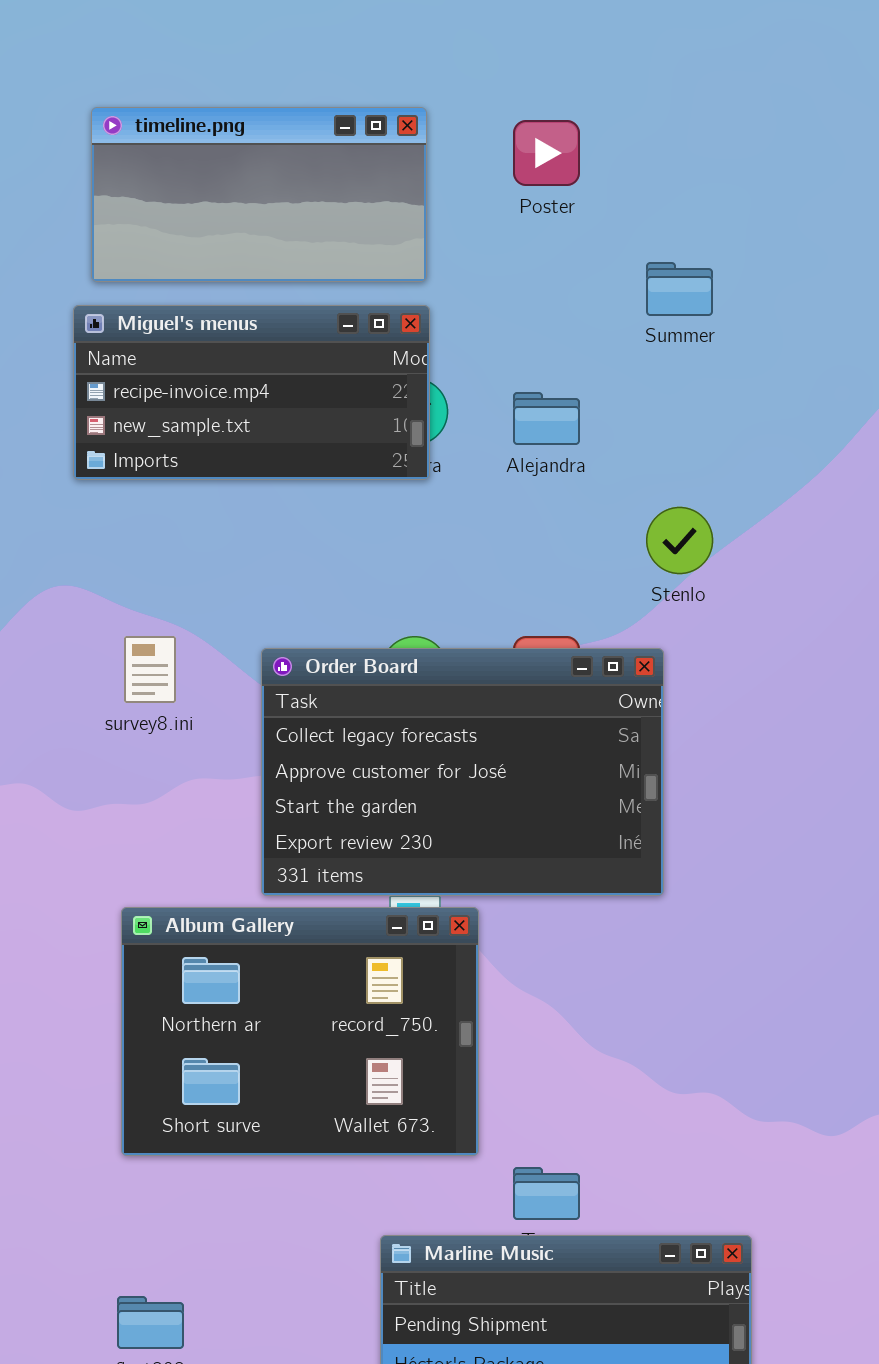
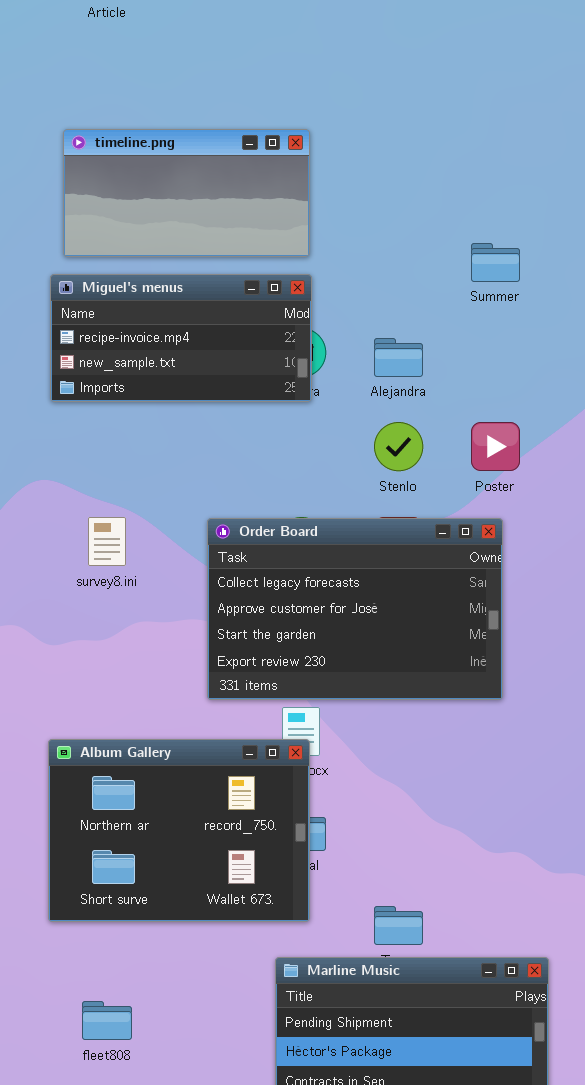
Poster: [513,120,580,186] -> [471,422,520,471], moved
Stenlo: [646,507,713,574] -> [374,422,423,471], moved
Order Board: [261,648,664,896] -> [207,518,503,700], moved
Album Gallery: [121,907,479,1156] -> [48,739,310,922], moved

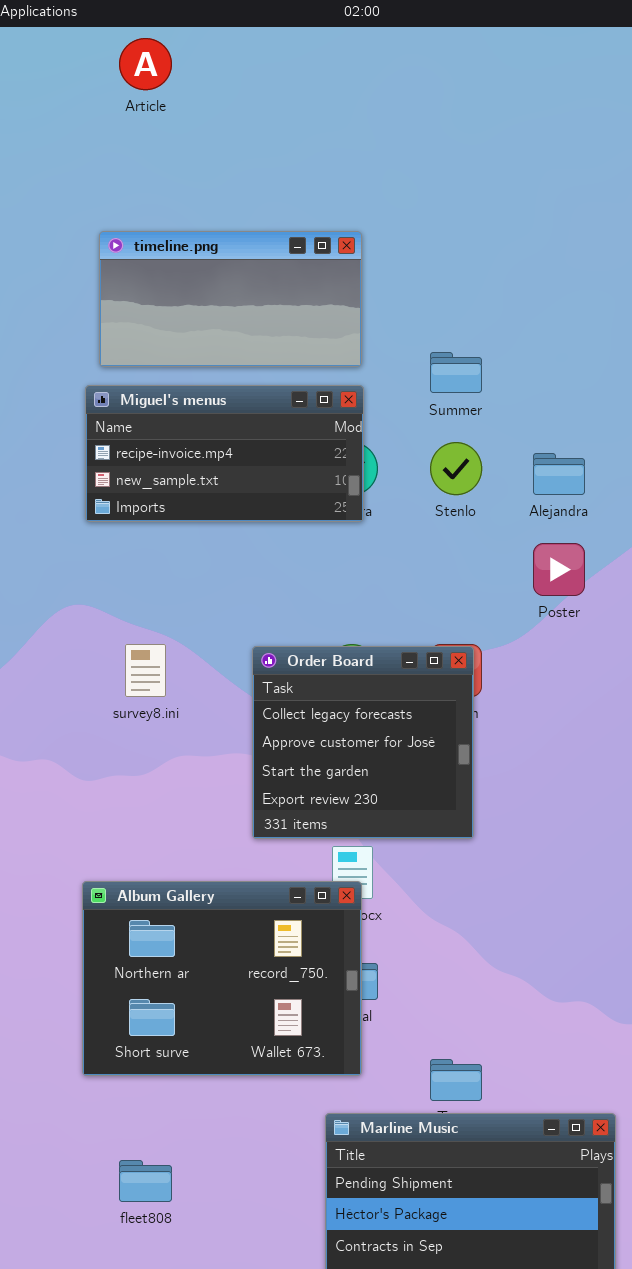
Summer: [471,243,520,282] -> [430,352,482,393], moved
Alejandra: [374,338,423,377] -> [533,453,585,495], moved
Stenlo: [374,422,423,471] -> [430,442,482,495], moved
Order Board: [207,518,503,700] -> [252,646,474,839], resized

